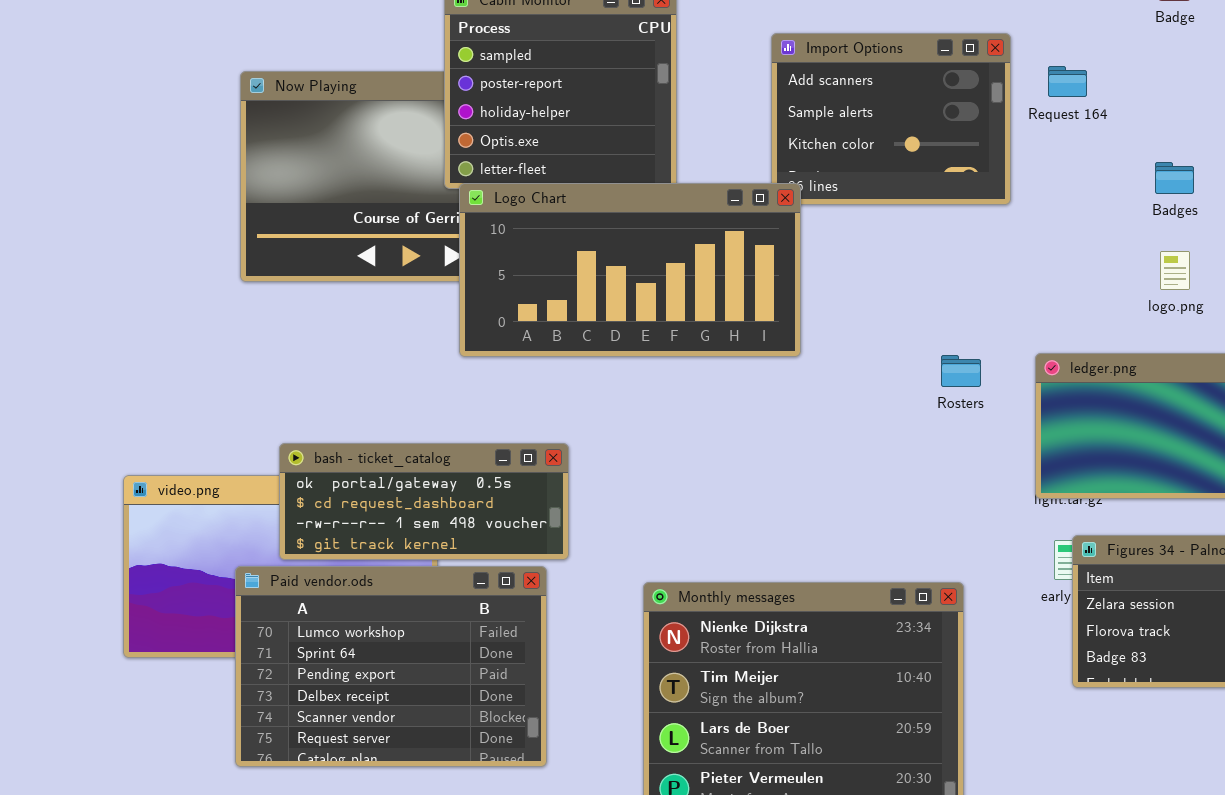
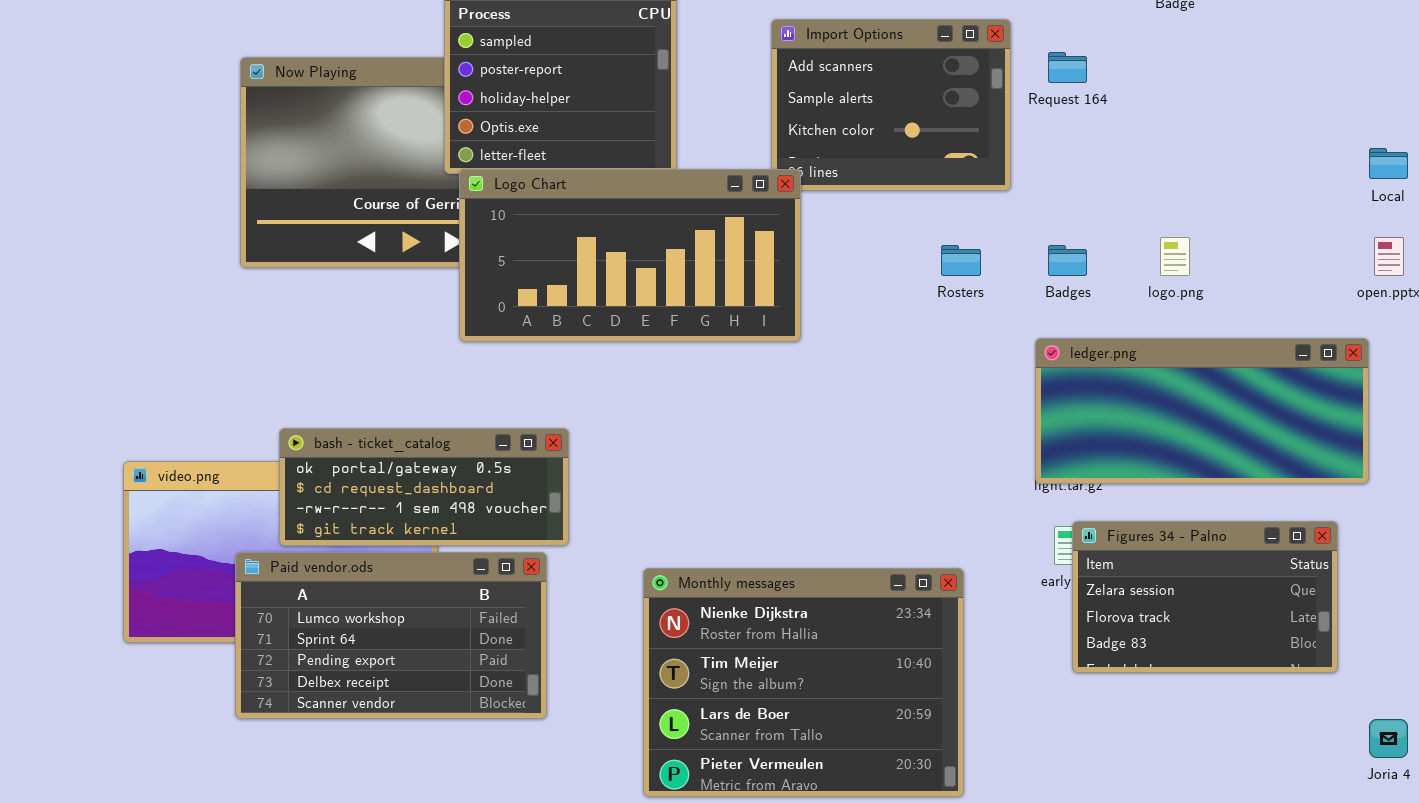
Badges: [1155,162,1194,194] -> [1048,245,1087,276], moved
Rosters: [941,355,981,387] -> [941,245,981,276], moved
Paid vendor.ods: [235,566,547,767] -> [235,552,547,719], resized

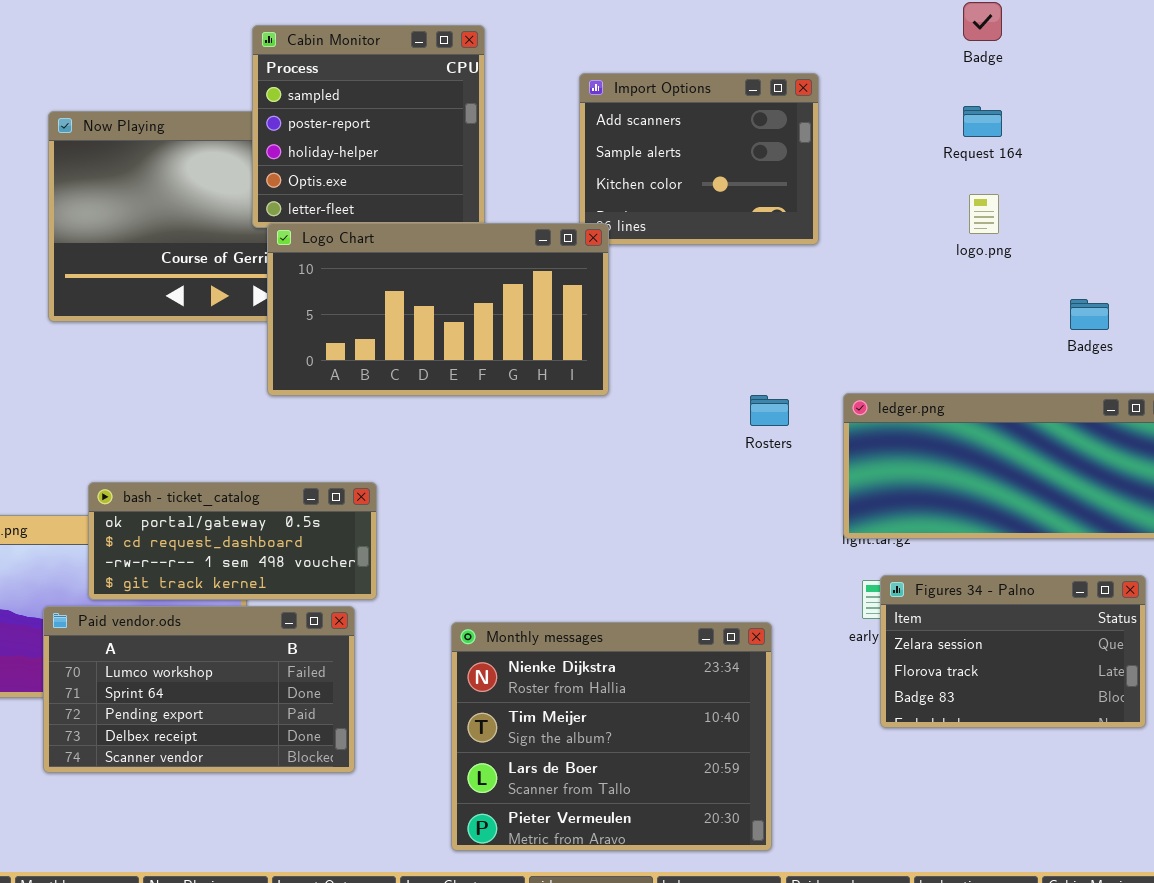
Request 164: [1048,52,1087,83] -> [963,106,1002,137], moved
logo.png: [1160,237,1190,276] -> [969,194,999,234], moved
Rosters: [941,245,981,276] -> [750,395,789,426], moved
Badges: [1048,245,1087,276] -> [1070,299,1109,330], moved

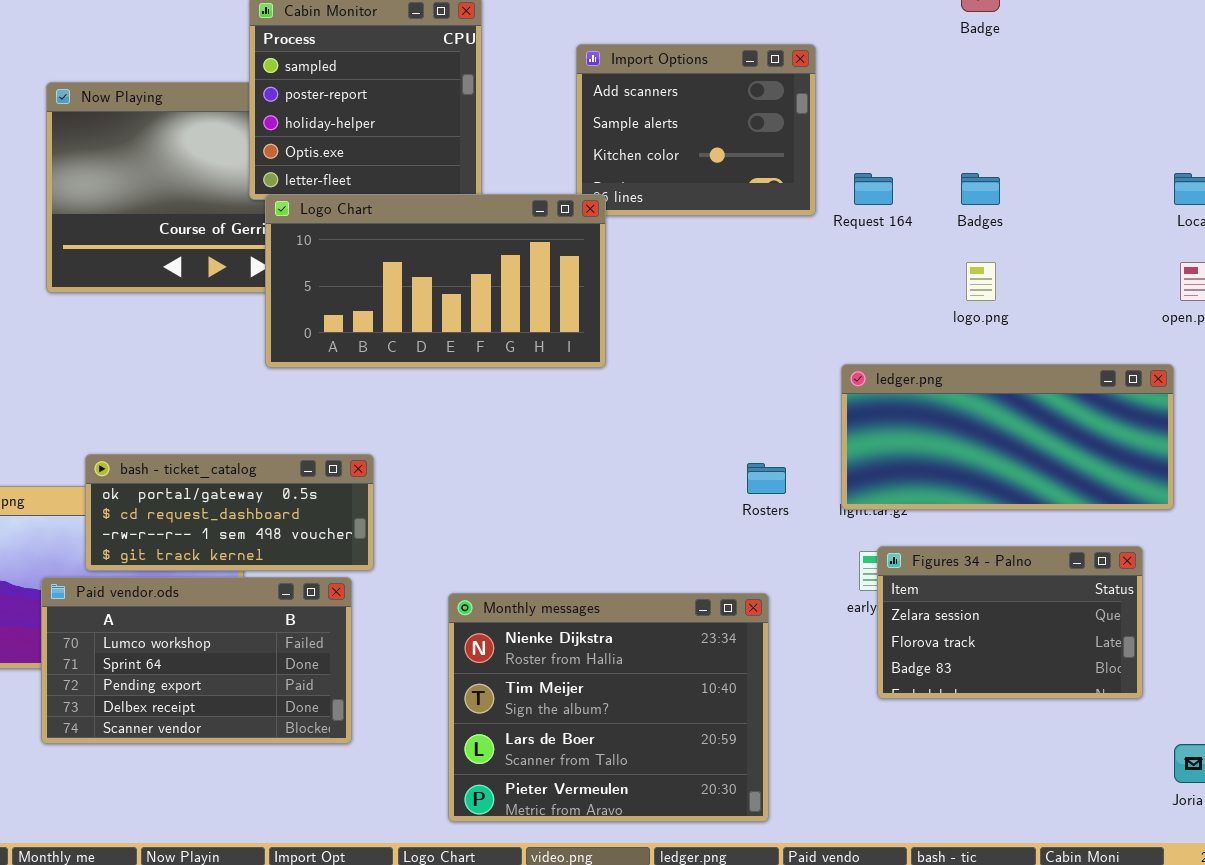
Request 164: [963,106,1002,137] -> [854,173,893,205], moved
logo.png: [969,194,999,234] -> [966,262,996,301], moved
Badges: [1070,299,1109,330] -> [961,173,1000,205], moved
Rosters: [750,395,789,426] -> [747,463,786,494], moved

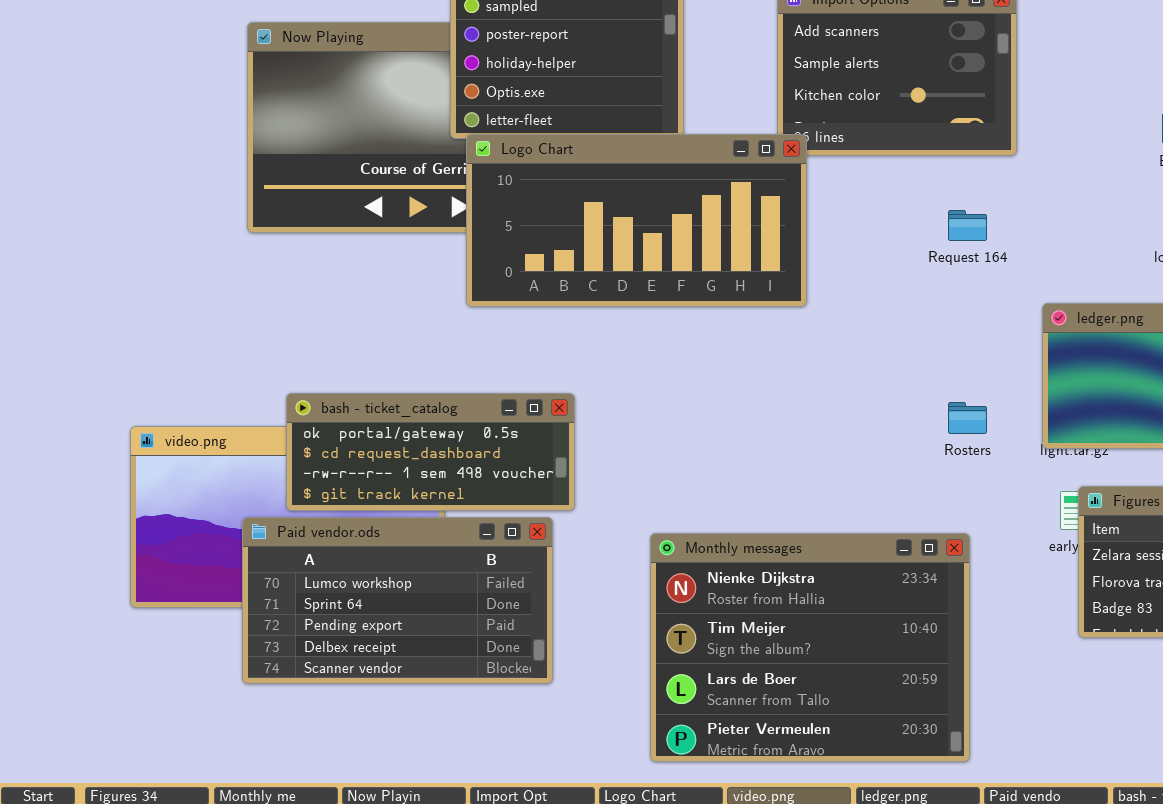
Request 164: [854,173,893,205] -> [948,210,987,241], moved

